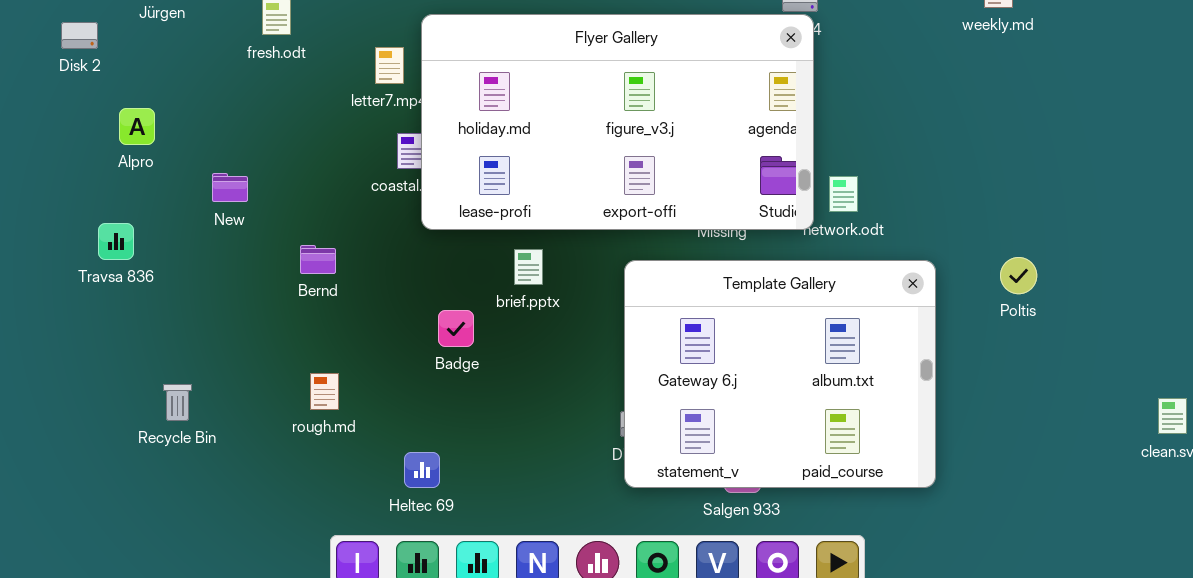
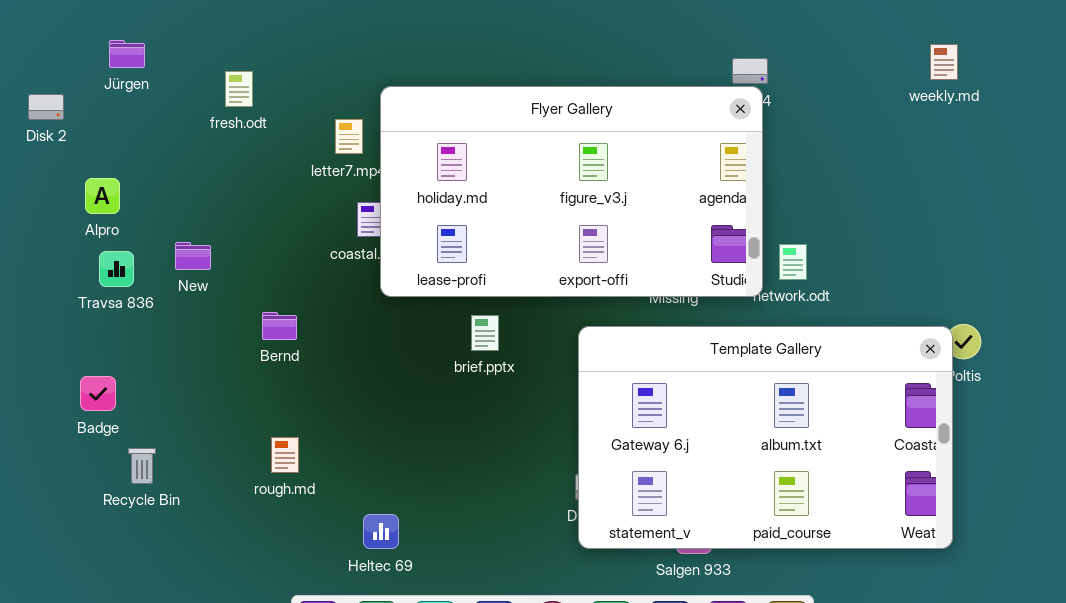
Travsa 836: [98,223,134,260] -> [99,251,134,287], moved
Template Gallery: [624,260,936,488] -> [578,326,953,549], resized
Badge: [438,310,474,347] -> [80,376,116,411], moved

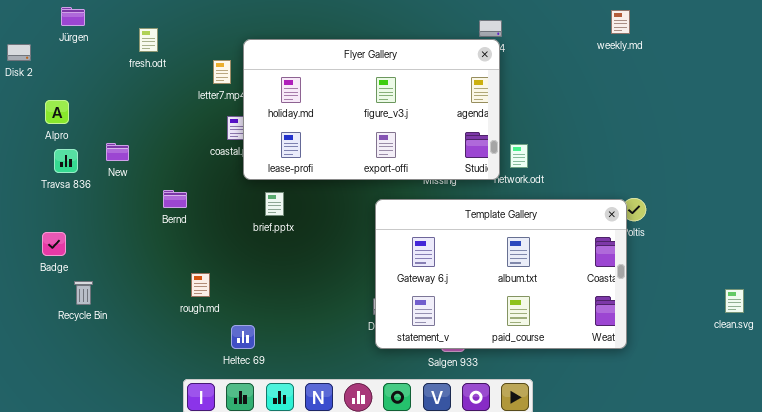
brief.pptx: [471,315,499,351] -> [265,192,284,216], moved
rough.md: [271,437,299,473] -> [191,273,210,297], moved

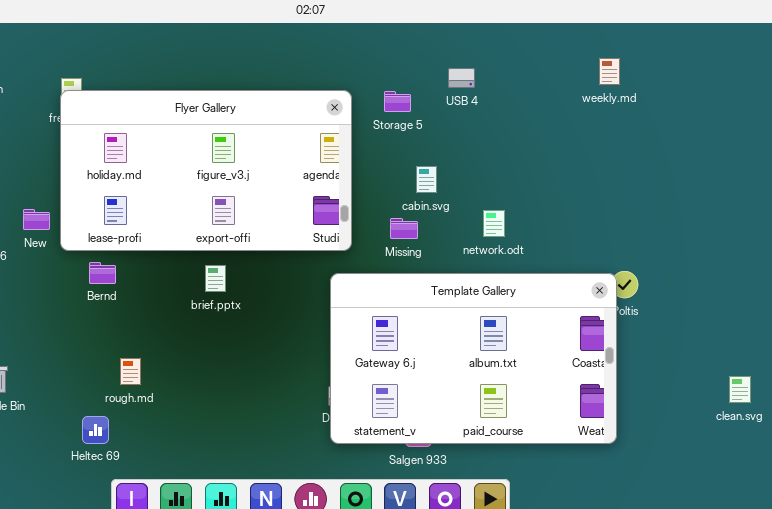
Flyer Gallery: [243,39,500,180] -> [60,90,352,251], moved
Heltec 69: [231,325,255,349] -> [82,416,109,444], moved

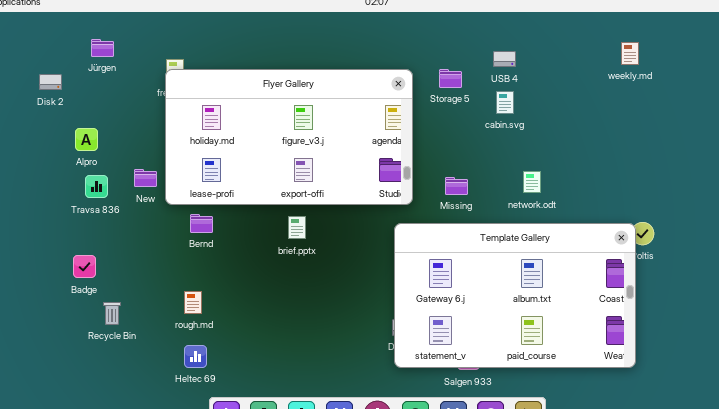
cabin.svg: [416,166,437,193] -> [496,91,514,114], moved
rough.md: [120,358,141,385] -> [184,291,202,314], moved

